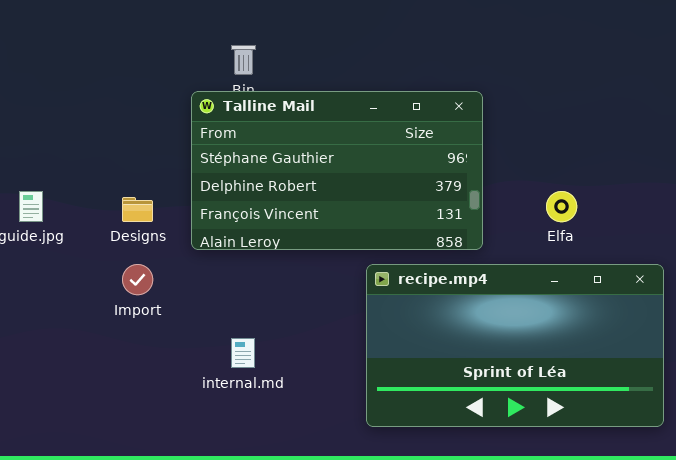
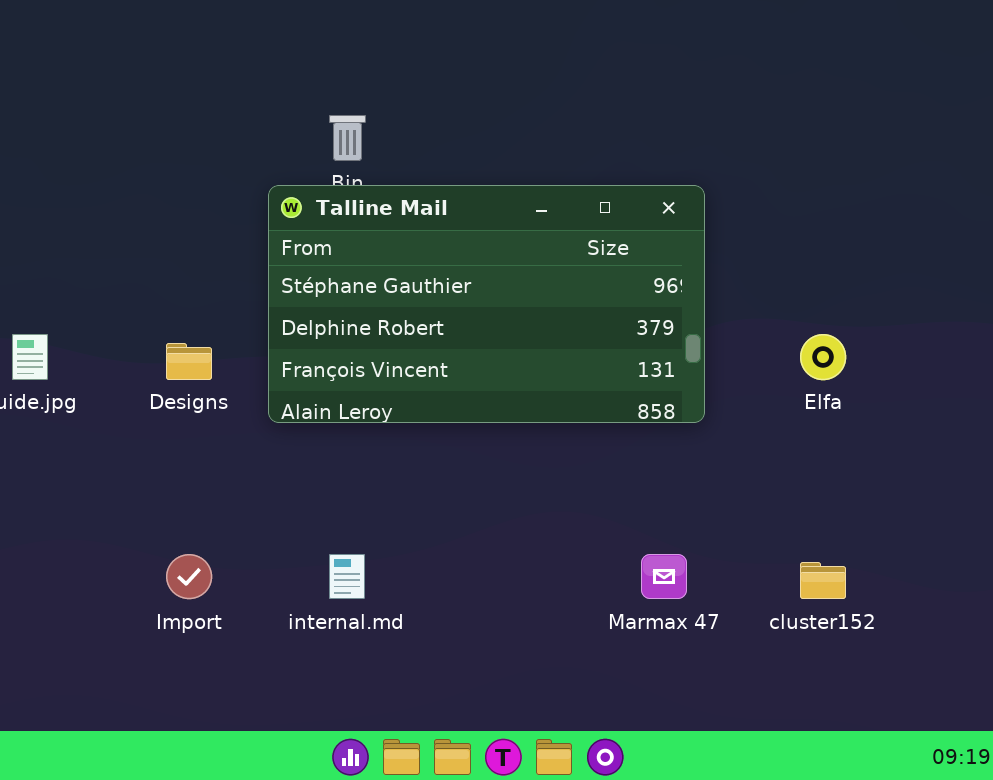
Import: [122,264,153,295] -> [166,554,212,599], moved
recipe.mp4: [366,264,664,427] -> none, closed

